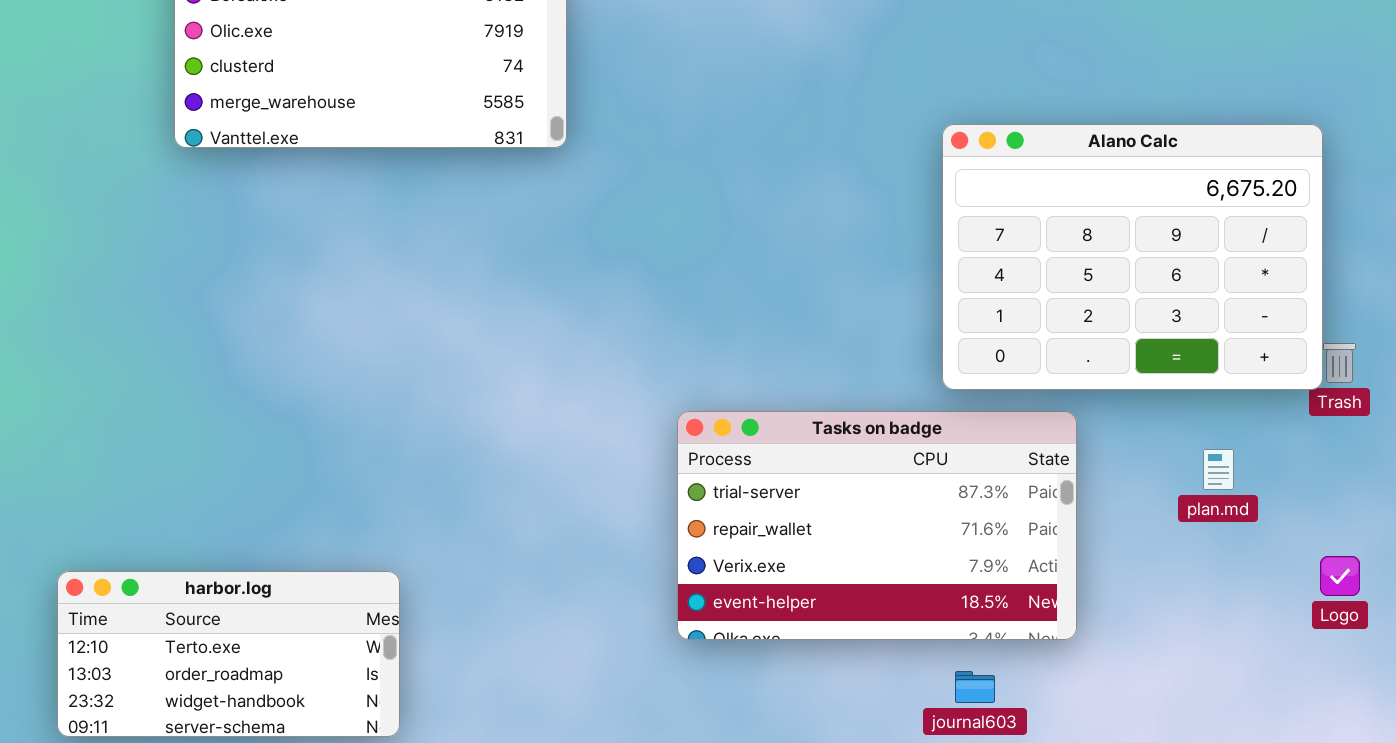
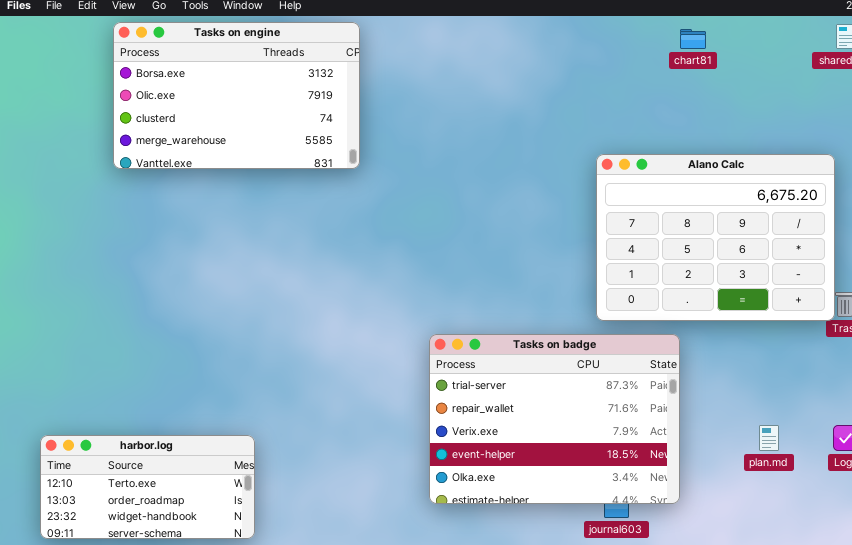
Tasks on badge: [677,411,1077,640] -> [429,334,680,504], resized
plan.md: [1203,449,1234,490] -> [759,425,779,451], moved

